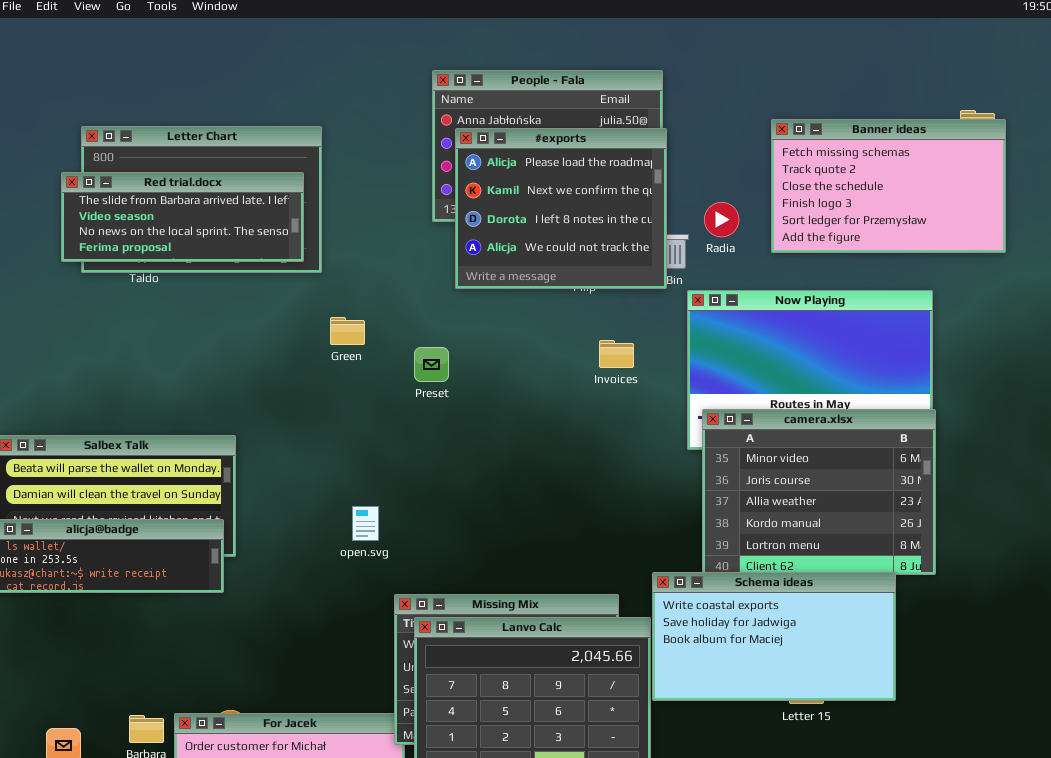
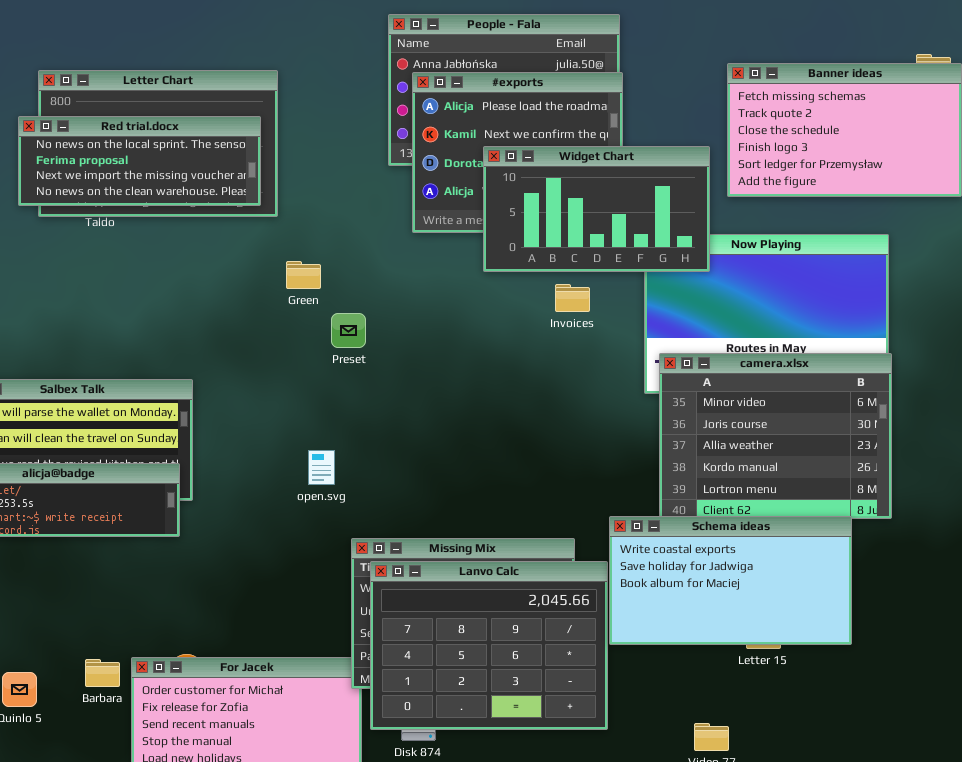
Red trial.docx: [61,172,304,262] -> [18,116,261,206], scrolled down 2 rows
Widget Chart: none -> [483,146,710,272], opened
Preset: [414,347,449,382] -> [331,313,366,348], moved

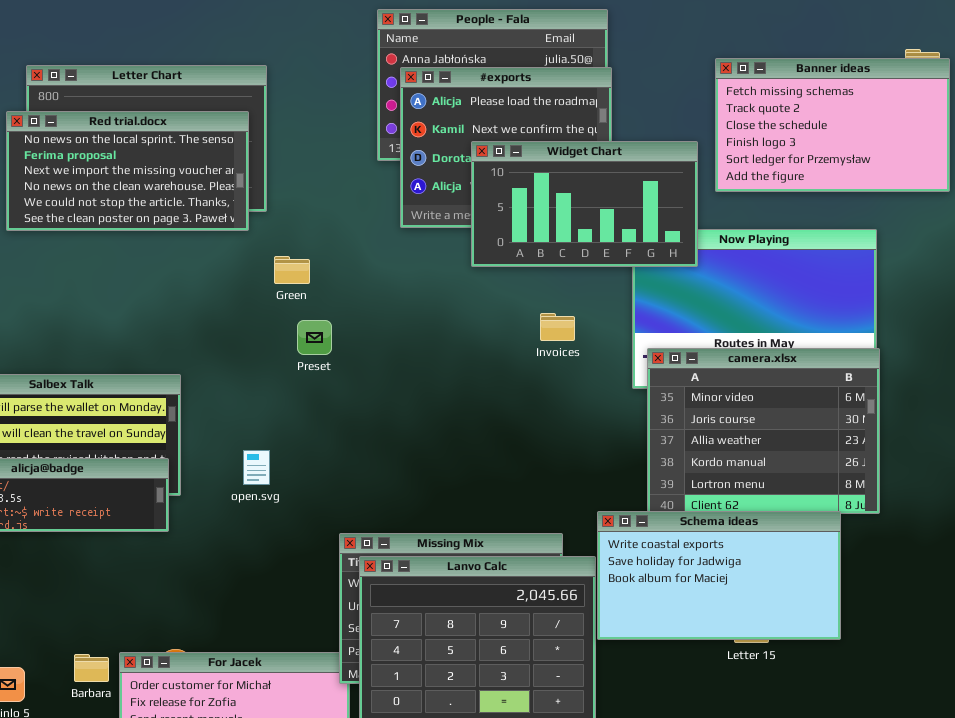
Red trial.docx: [18,116,261,206] -> [6,111,249,231], resized
Invoices: [555,284,590,312] -> [540,313,575,341], moved
Preset: [331,313,366,348] -> [297,320,332,355], moved
open.svg: [308,450,335,485] -> [243,450,270,485], moved

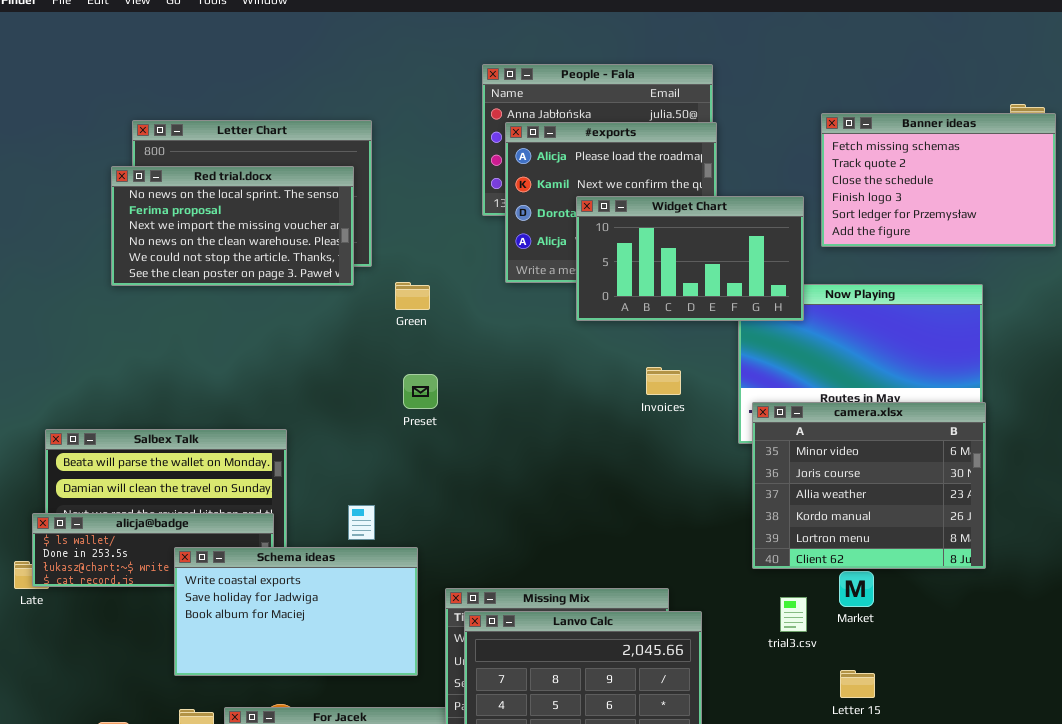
Green: [274,256,310,284] -> [395,282,430,310], moved
Schema ideas: [597,511,841,640] -> [174,547,418,676], moved

